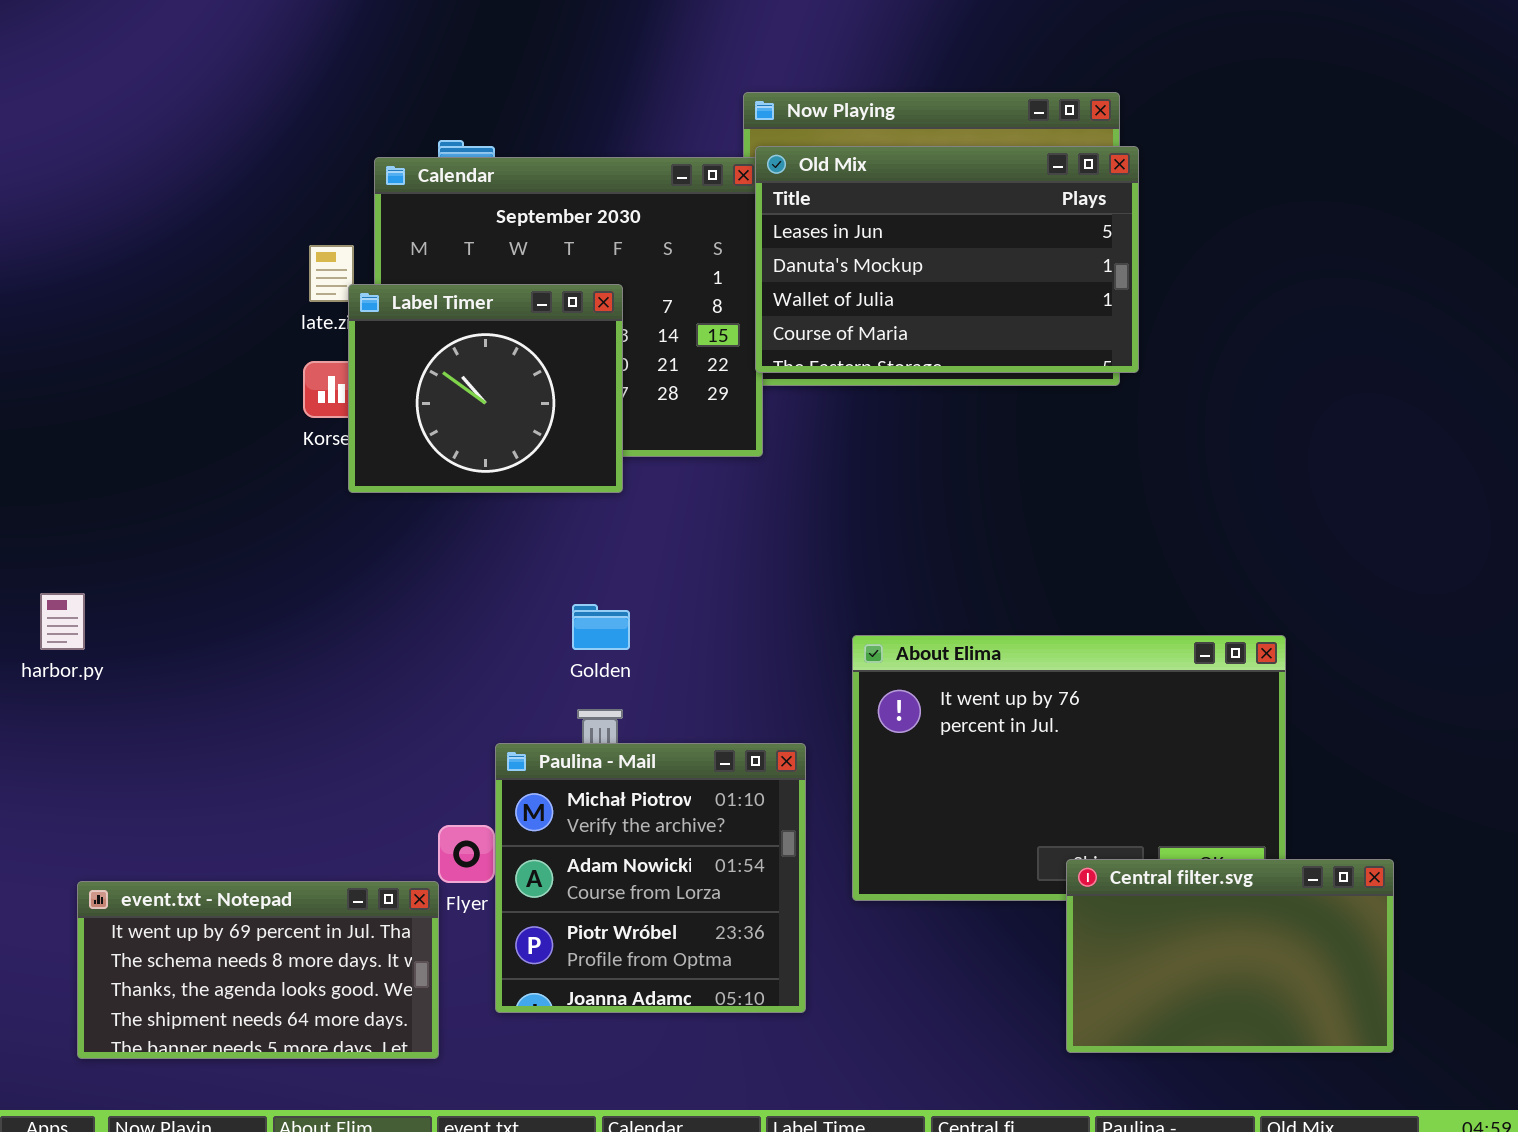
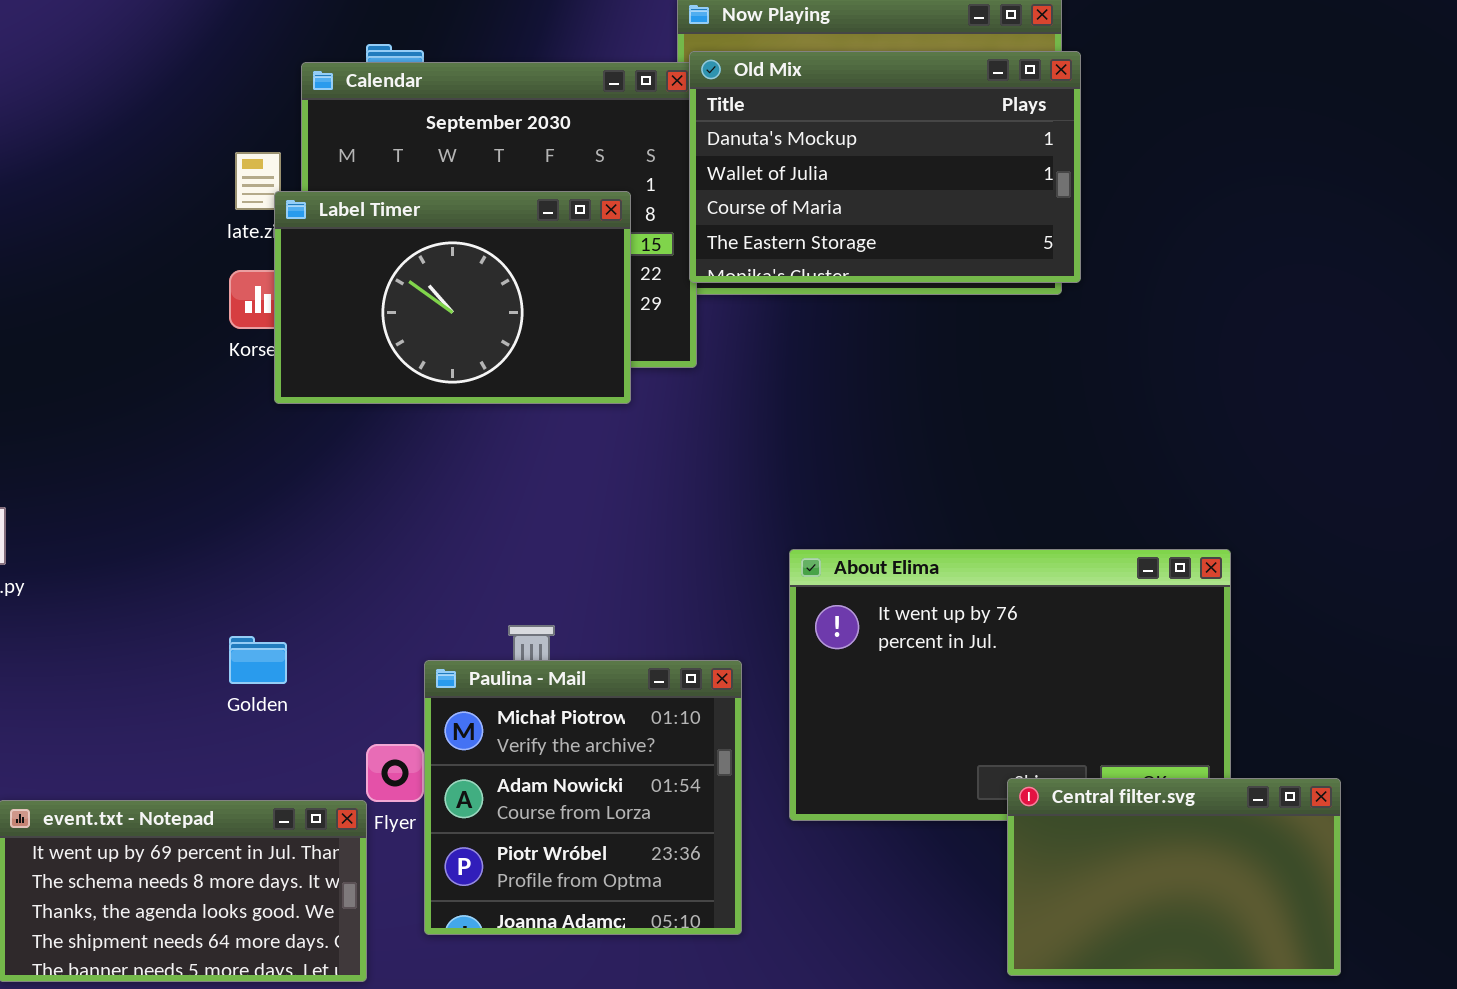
Old Mix: [755,146,1139,373] -> [689,51,1081,283], scrolled down 1 row
Label Timer: [348,284,623,493] -> [274,191,631,404], resized
Golden: [572,604,630,650] -> [229,636,287,684], moved

